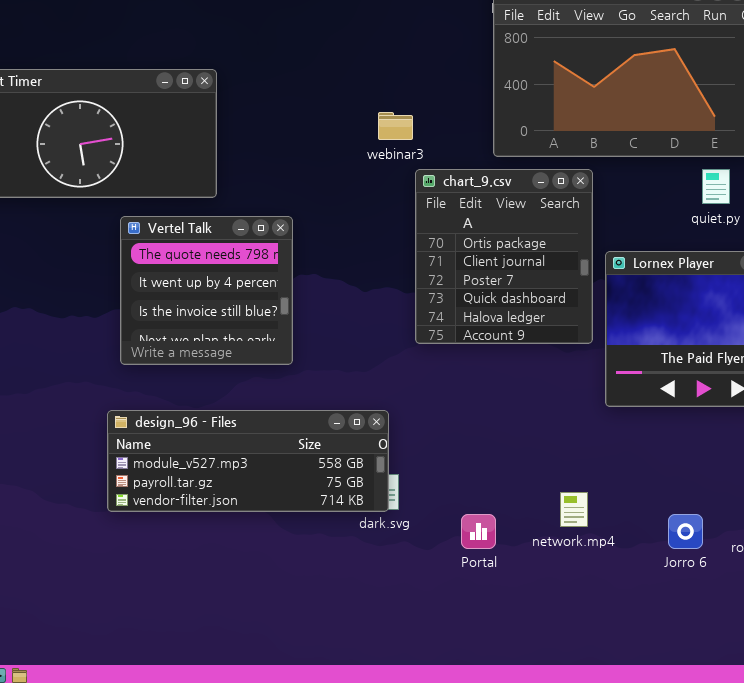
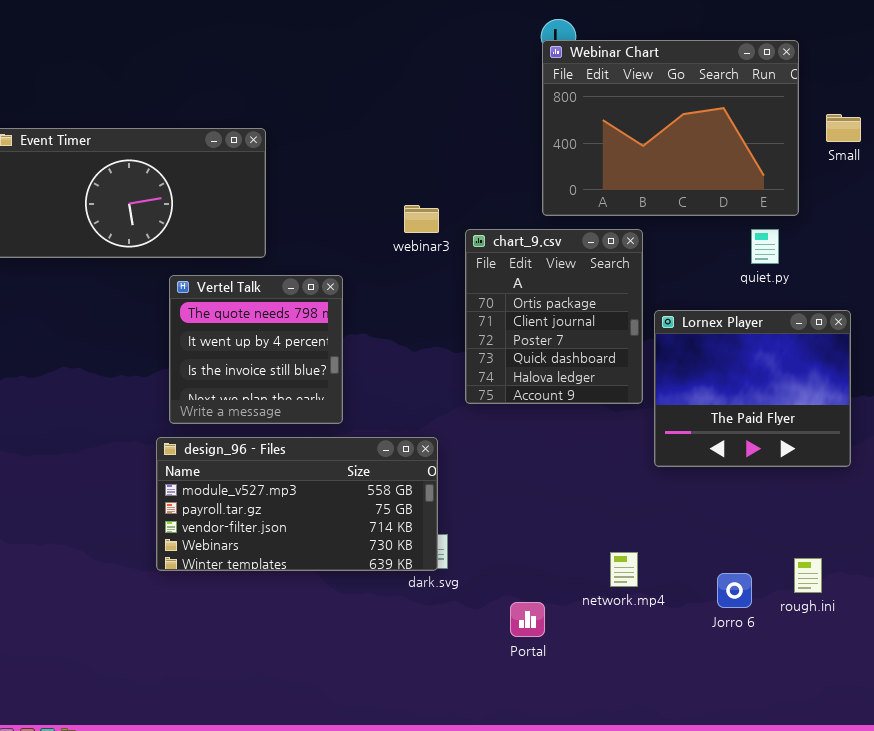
webinar3: [378,112,413,140] -> [404,205,439,233], moved
design_96 - Files: [107,410,389,512] -> [156,437,438,571], resized
Portal: [461,514,496,549] -> [510,602,545,637], moved

